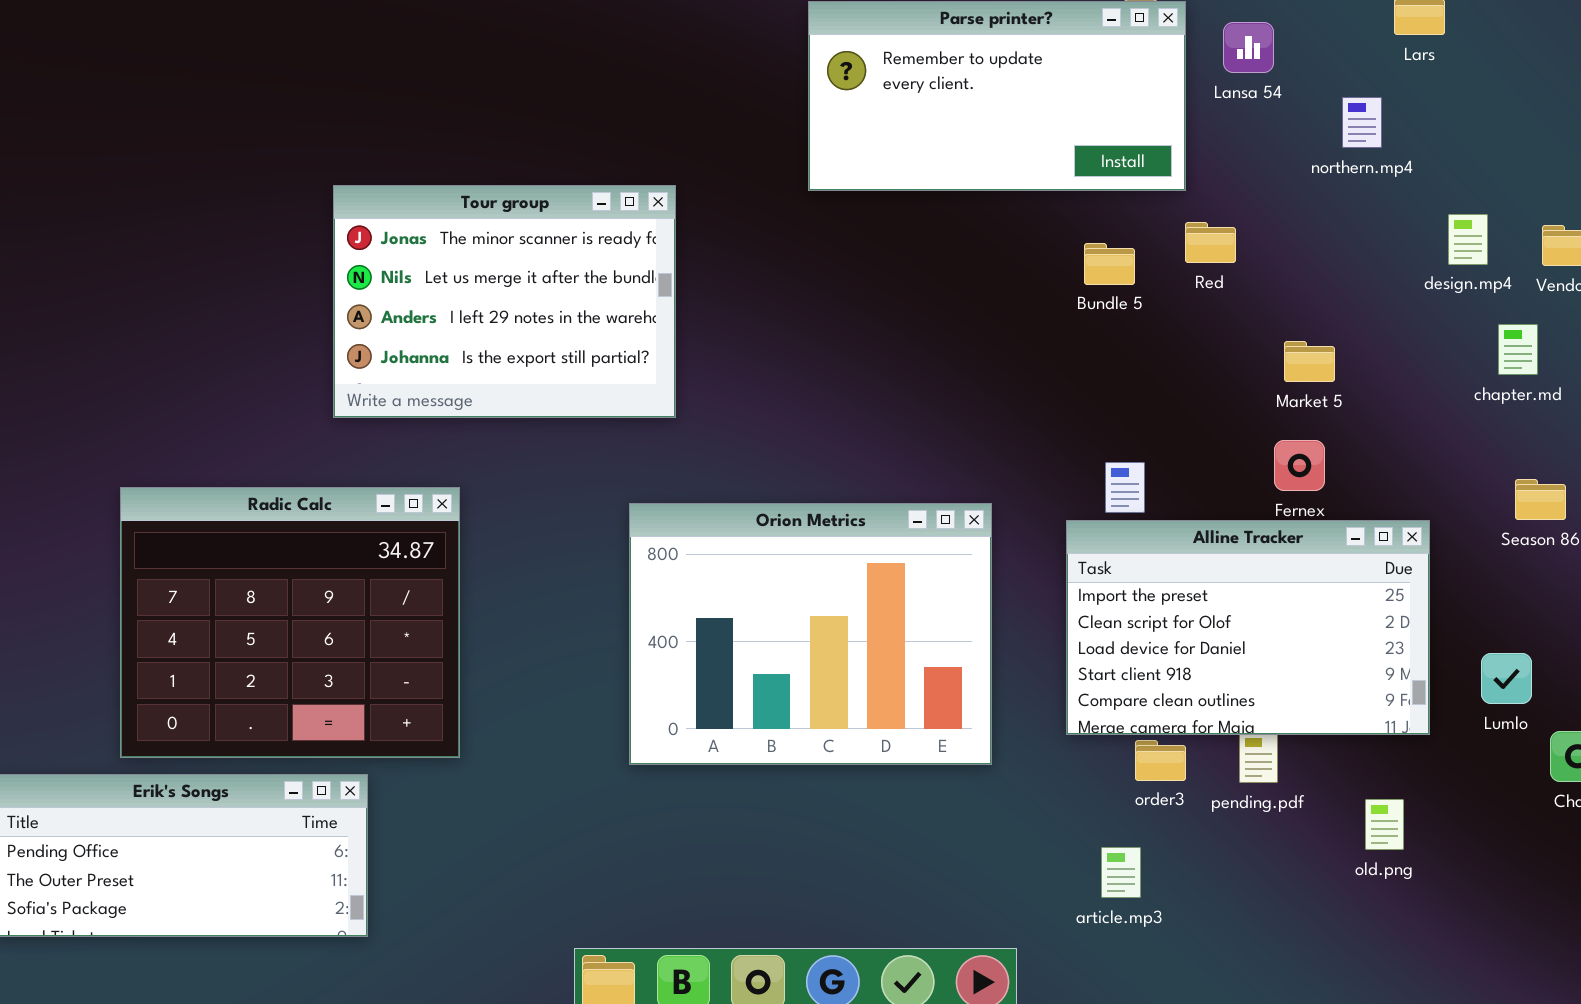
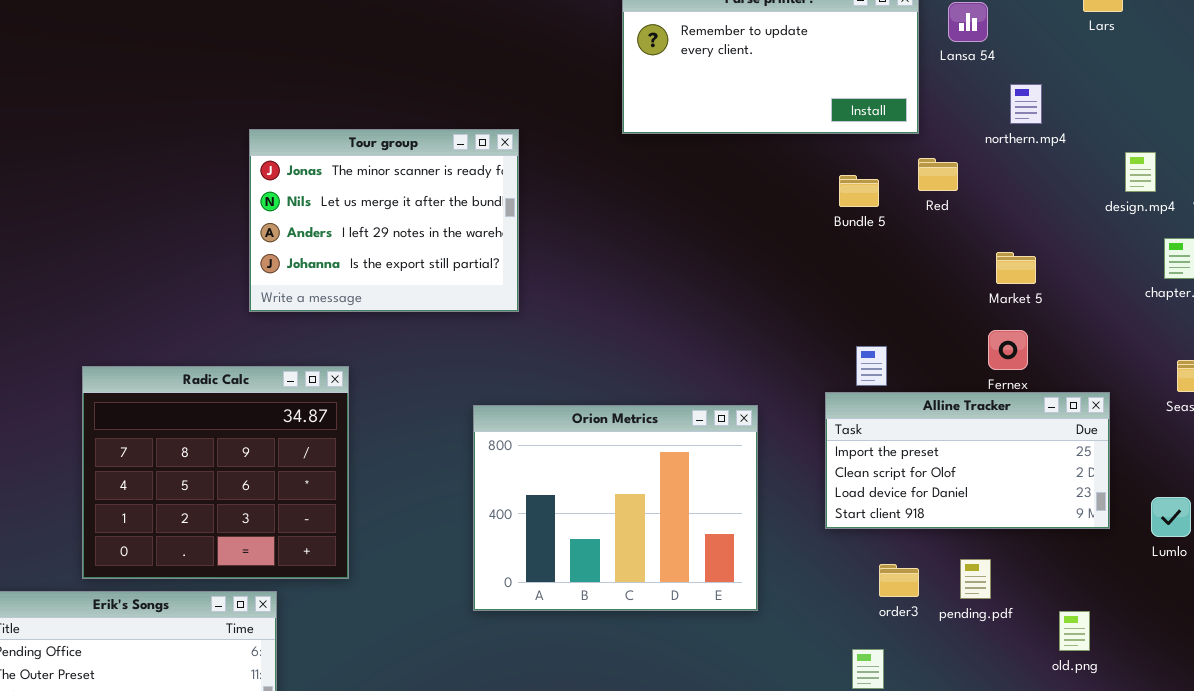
northern.mp4: [1342,97,1382,148] -> [1010,84,1042,124], moved
Orion Metrics: [629,503,992,765] -> [473,405,758,611], moved
Alline Tracker: [1066,520,1430,735] -> [825,392,1110,529], resized

